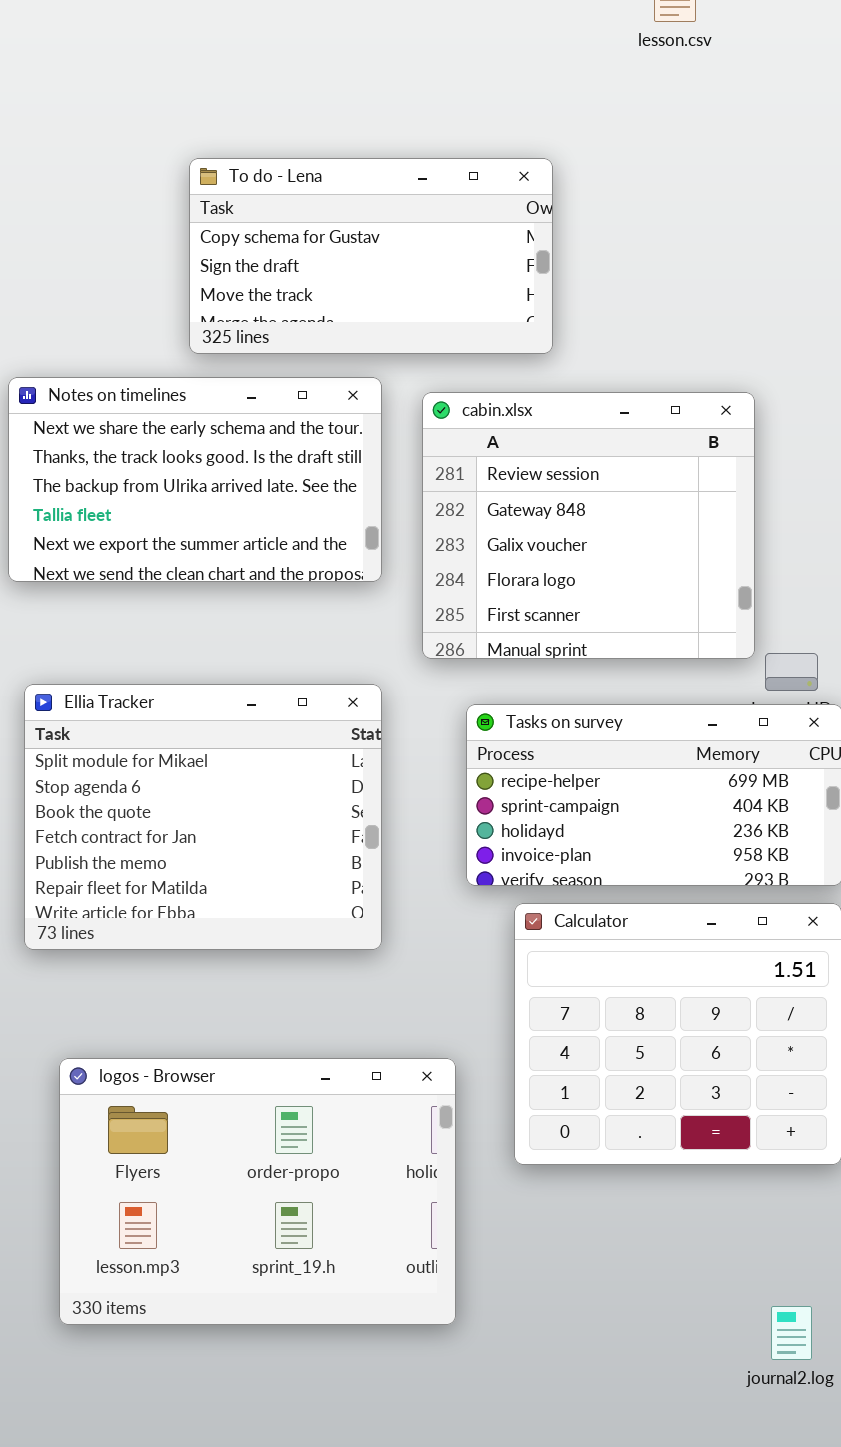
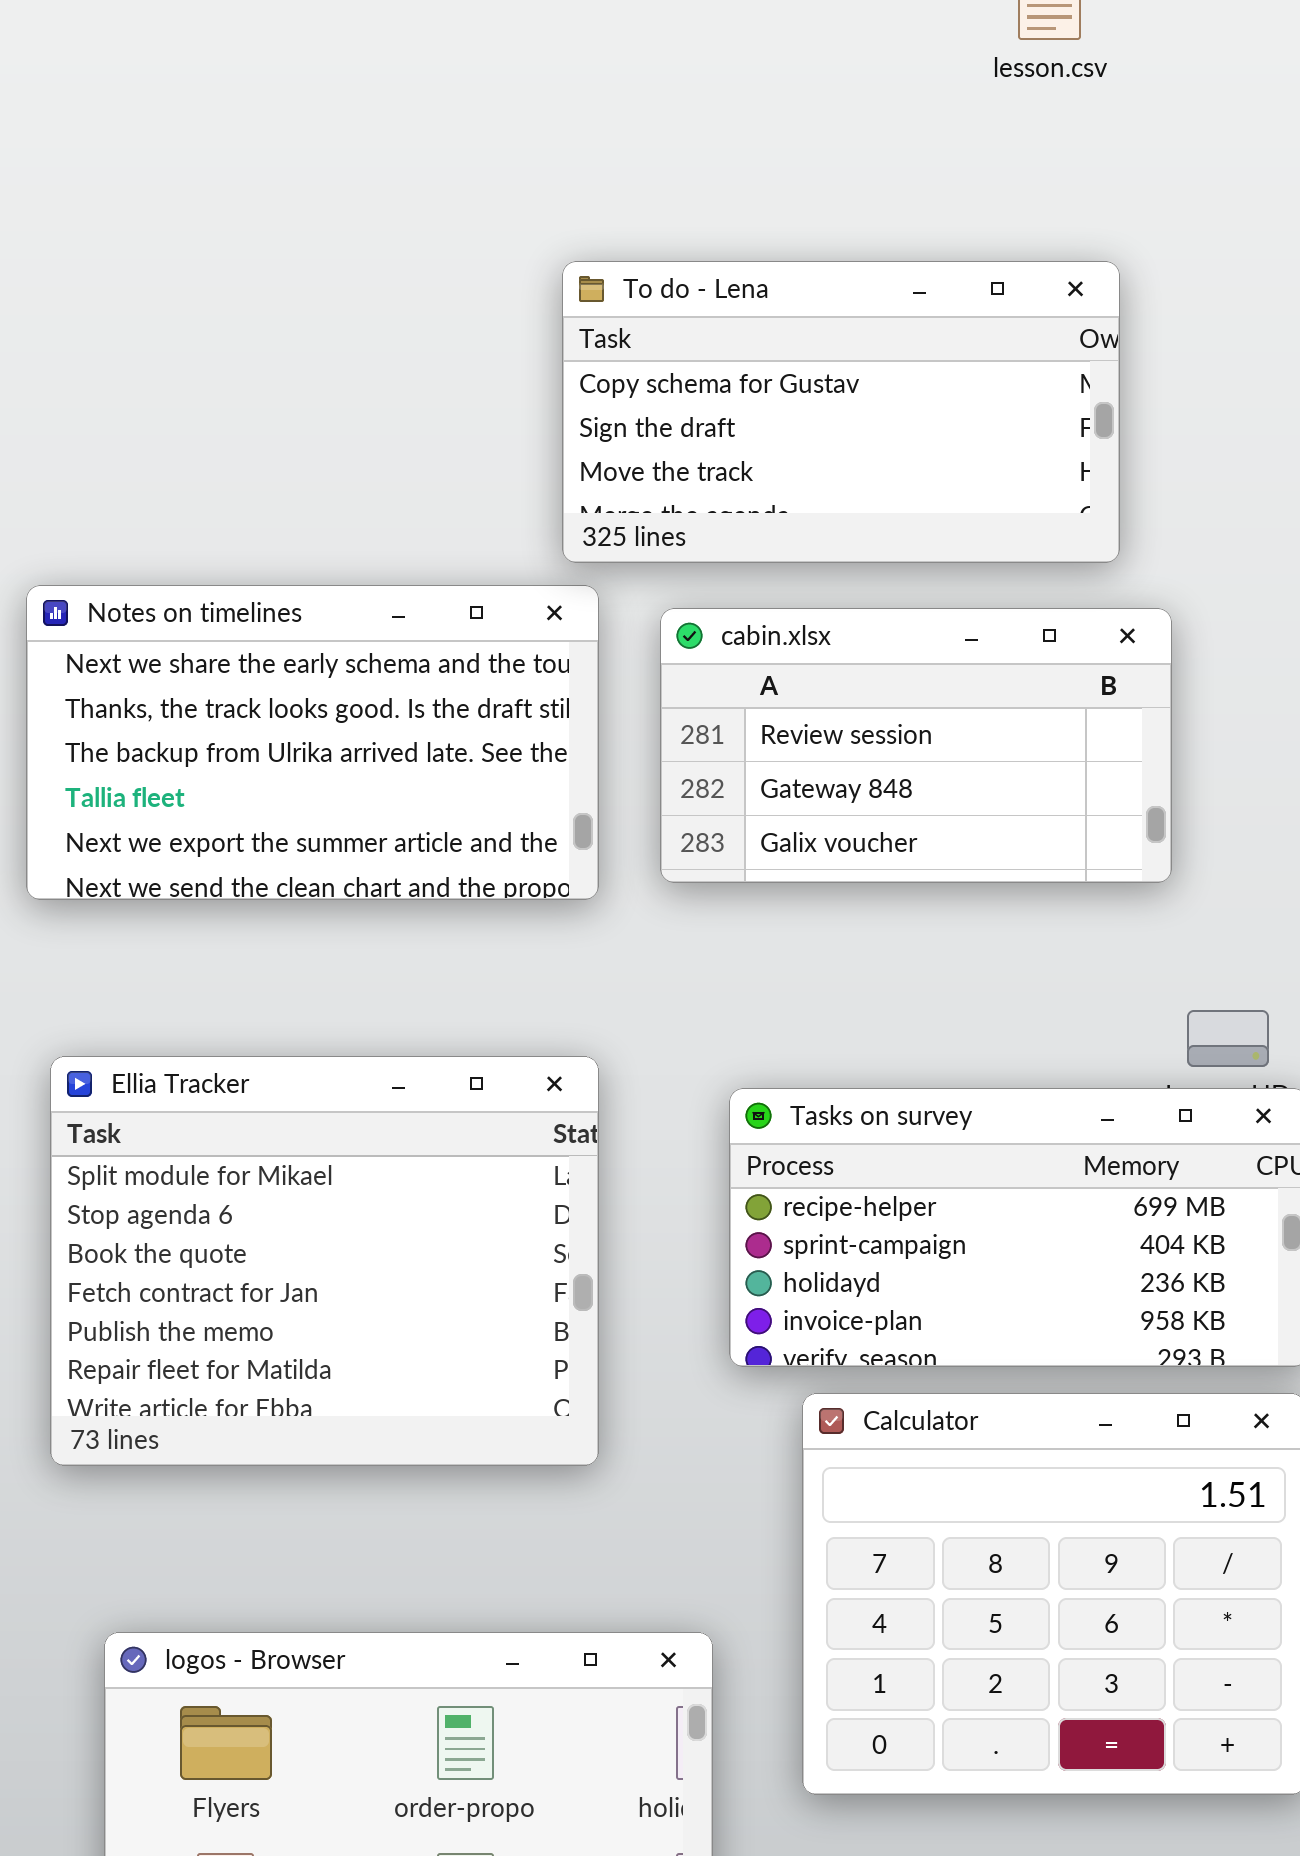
To do - Lena: [189,158,553,354] -> [562,261,1120,563], moved
cabin.xlsx: [422,392,755,659] -> [660,608,1172,883], resized

